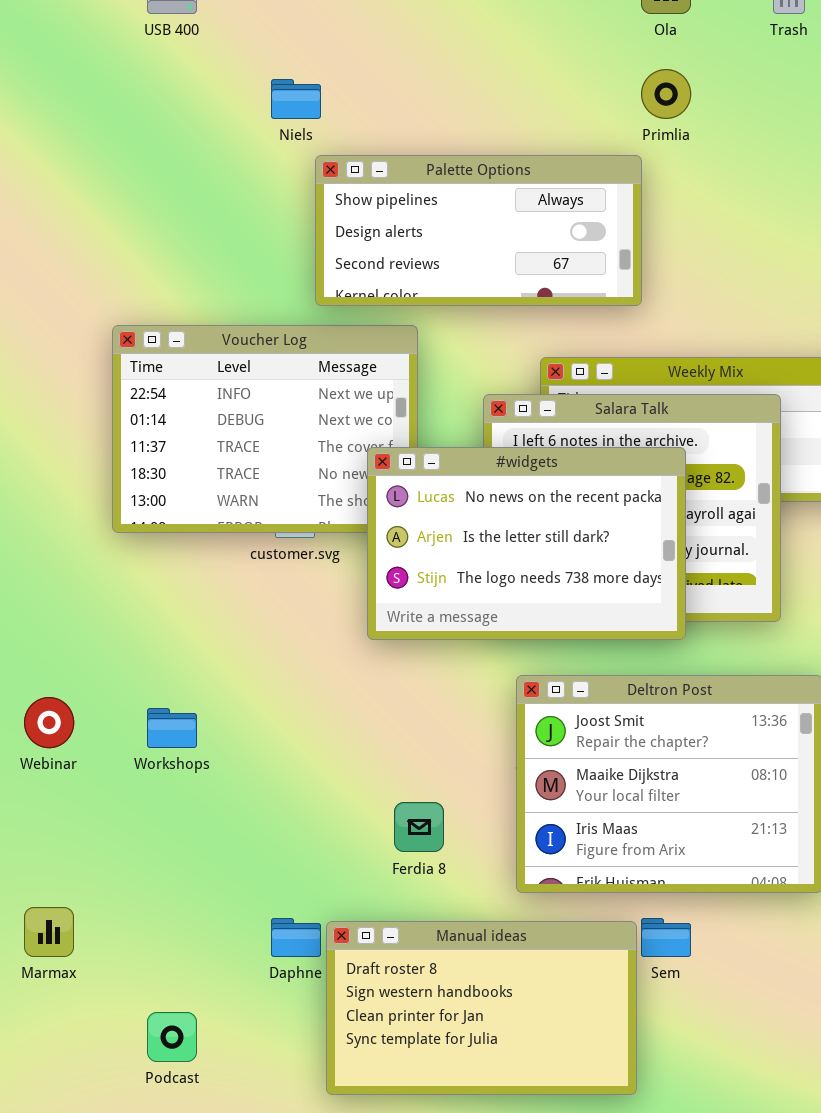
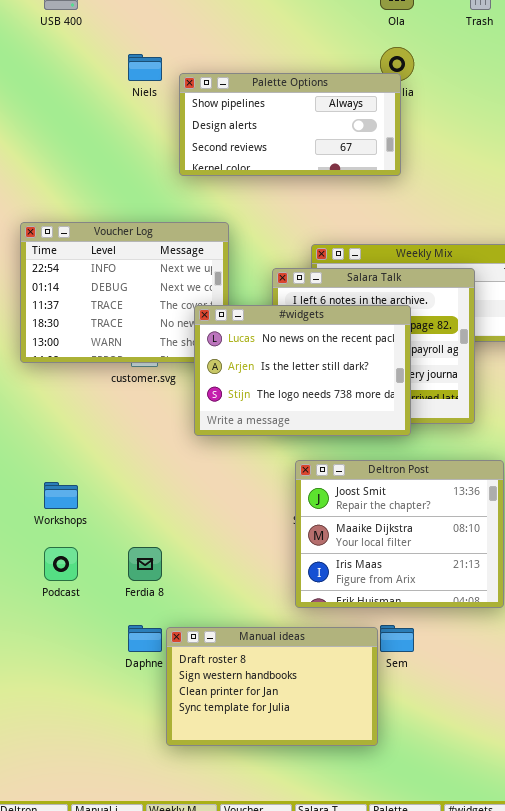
Palette Options: [315,155,642,306] -> [179,73,401,176], moved
Ferdia 8: [394,802,444,852] -> [128,547,162,581], moved
Podcast: [147,1012,197,1062] -> [44,547,78,581], moved

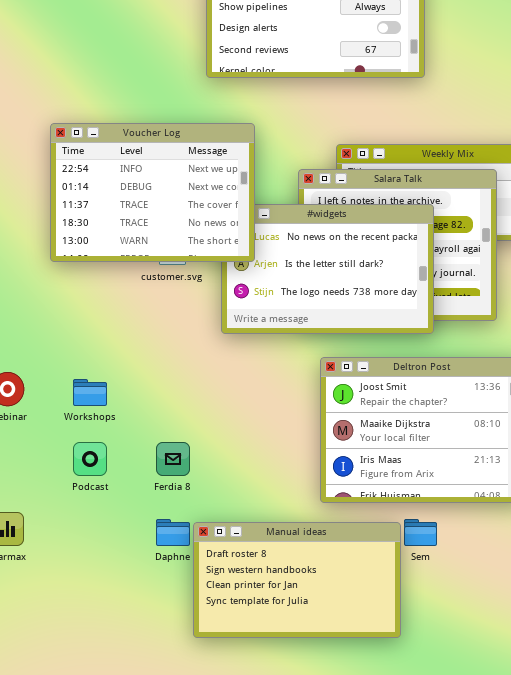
Voucher Log: [20,222,229,363] -> [50,123,255,262], raised

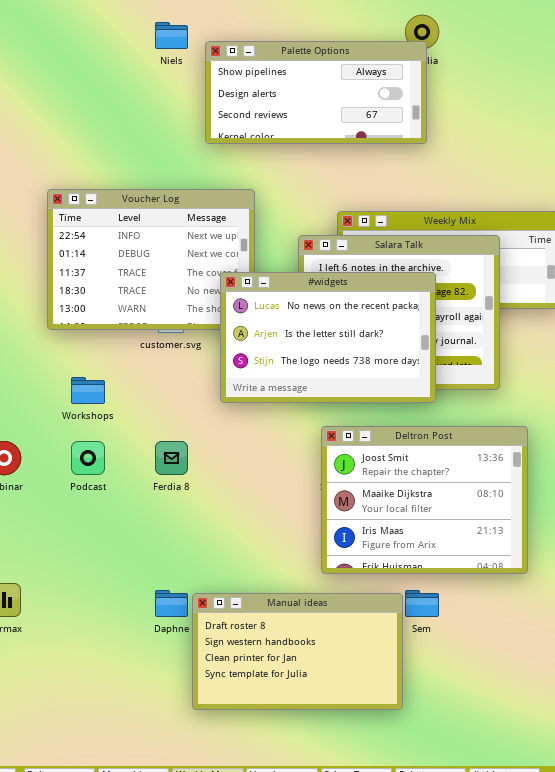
#widgets: [221,204,434,334] -> [220,272,436,403], raised
Workshops: [73,379,107,406] -> [71,377,105,404], moved
Podcast: [73,442,107,476] -> [71,441,105,475], moved
Ferdia 8: [156,442,190,476] -> [155,441,188,475], moved

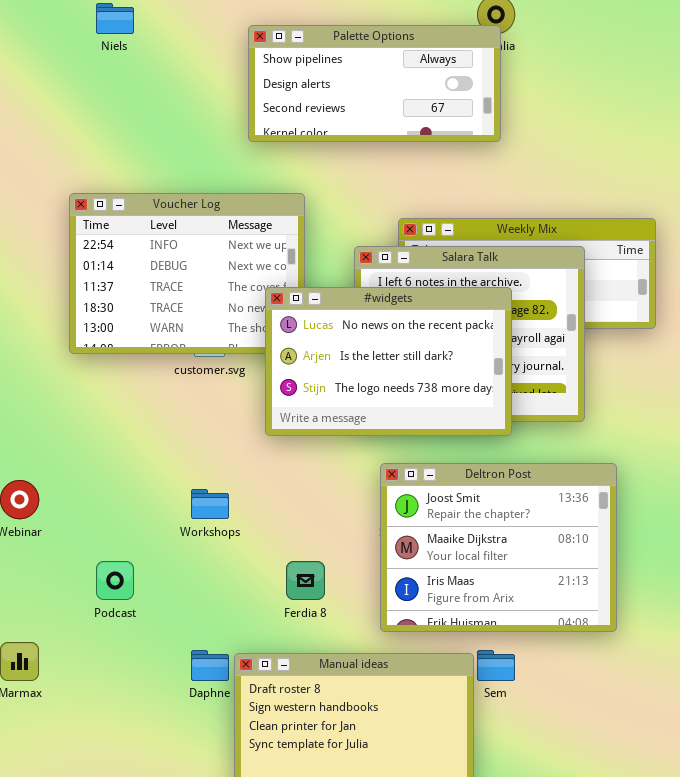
Niels: [155,22,188,49] -> [96,3,134,34], moved
Workshops: [71,377,105,404] -> [191,489,229,519], moved
Podcast: [71,441,105,475] -> [96,561,134,600], moved
Ferdia 8: [155,441,188,475] -> [286,561,325,600], moved

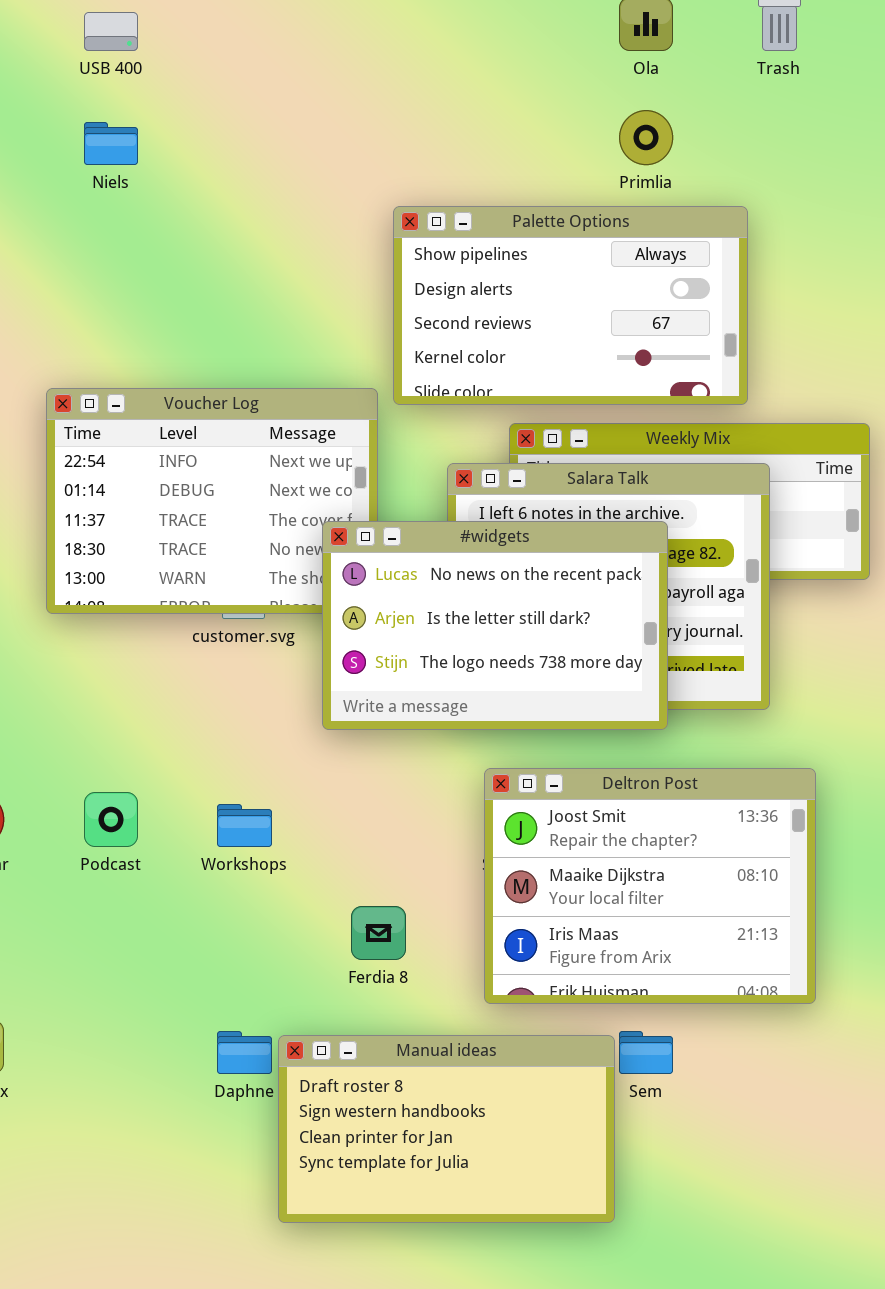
Palette Options: [248,25,501,142] -> [393,206,748,405], moved, resized
Podcast: [96,561,134,600] -> [84,792,138,847], moved

